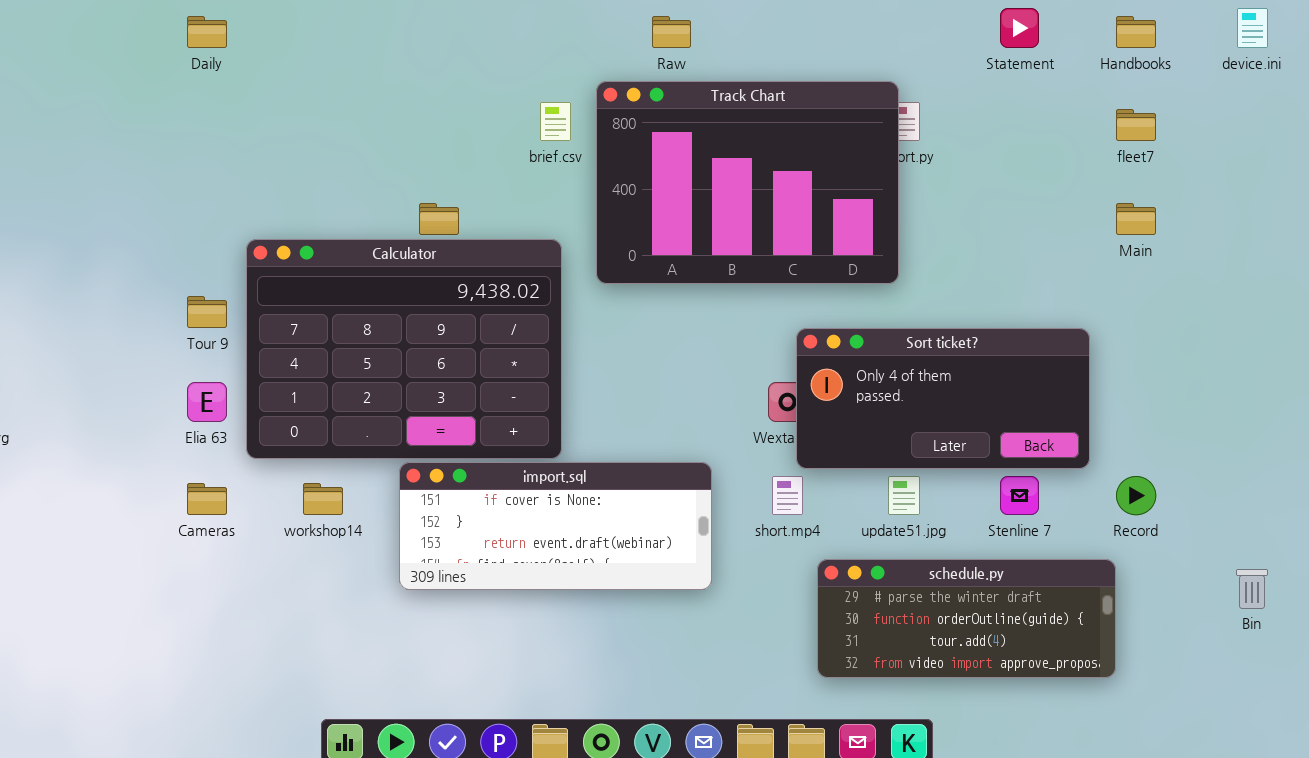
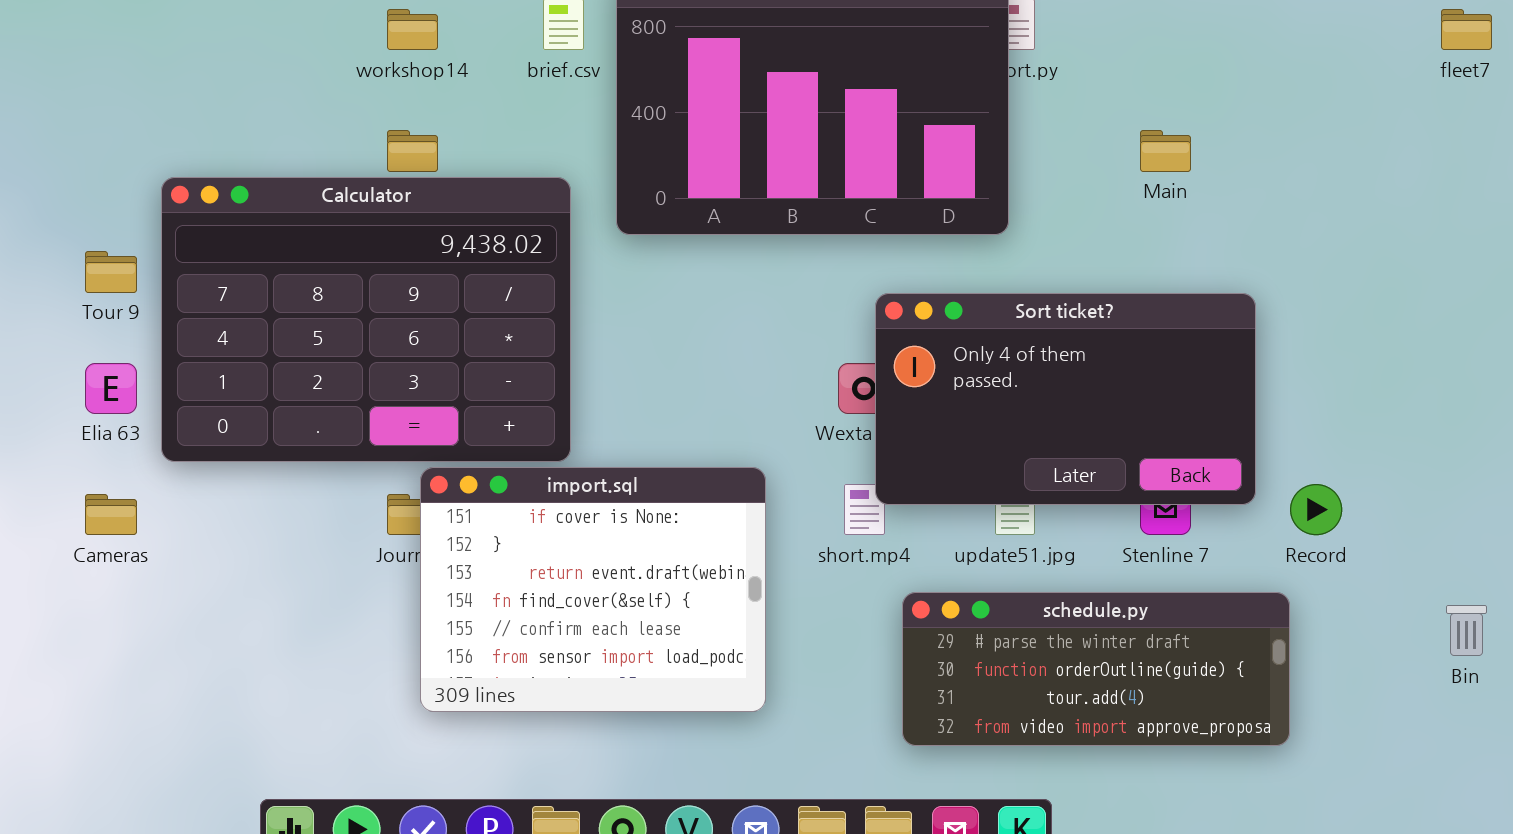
fleet7: [1116,109,1156,141] -> [1441,9,1492,50], moved
Main: [1116,203,1156,235] -> [1140,130,1191,172], moved
Sort ticket?: [796,328,1090,469] -> [875,293,1256,505], resized
import.sql: [399,462,712,590] -> [420,467,766,712], resized
workshop14: [303,483,343,515] -> [387,9,438,50], moved

